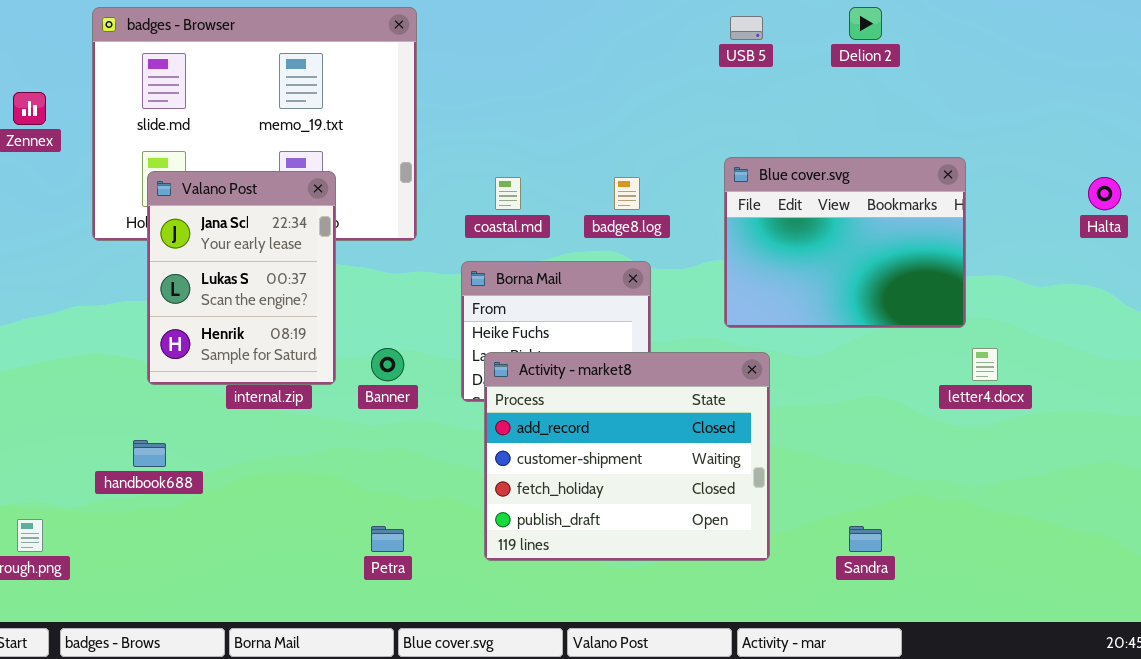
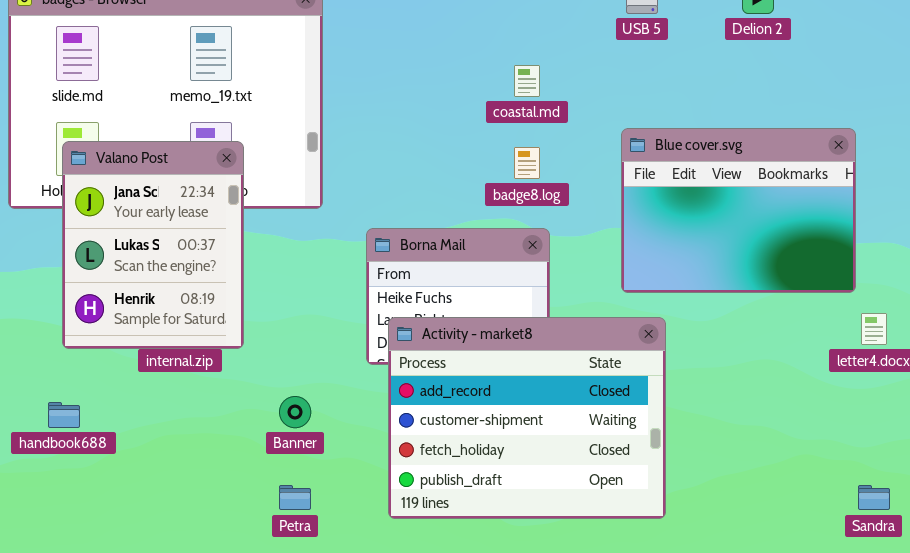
coastal.md: [495,177,521,210] -> [514,65,540,97], moved
Banner: [371,348,404,381] -> [279,396,311,428], moved
Sandra: [849,526,882,552] -> [858,485,890,510], moved

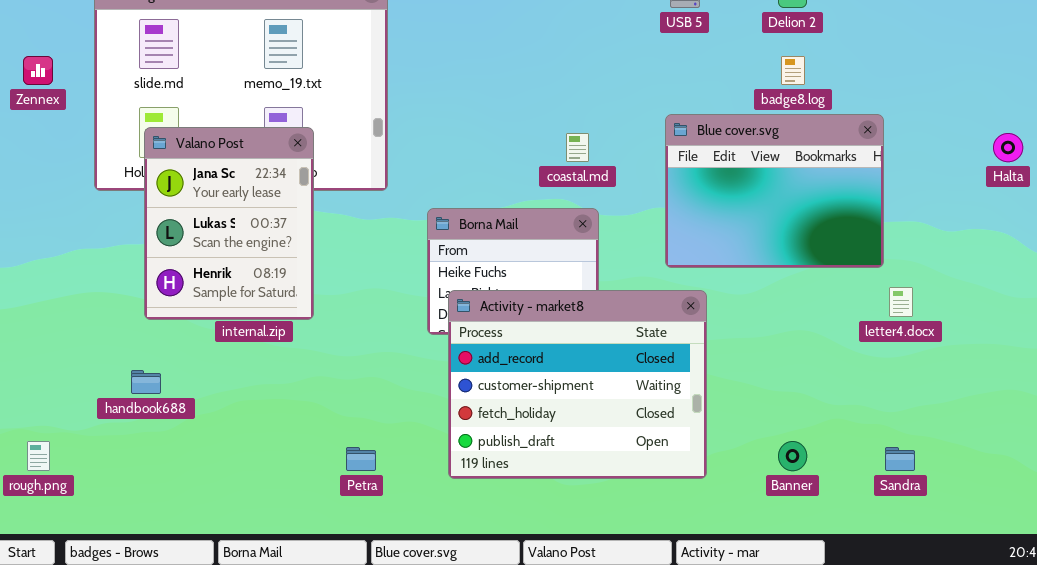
coastal.md: [514,65,540,97] -> [566,133,589,162], moved
badge8.log: [514,147,540,179] -> [781,56,805,85], moved
Banner: [279,396,311,428] -> [778,441,807,471], moved

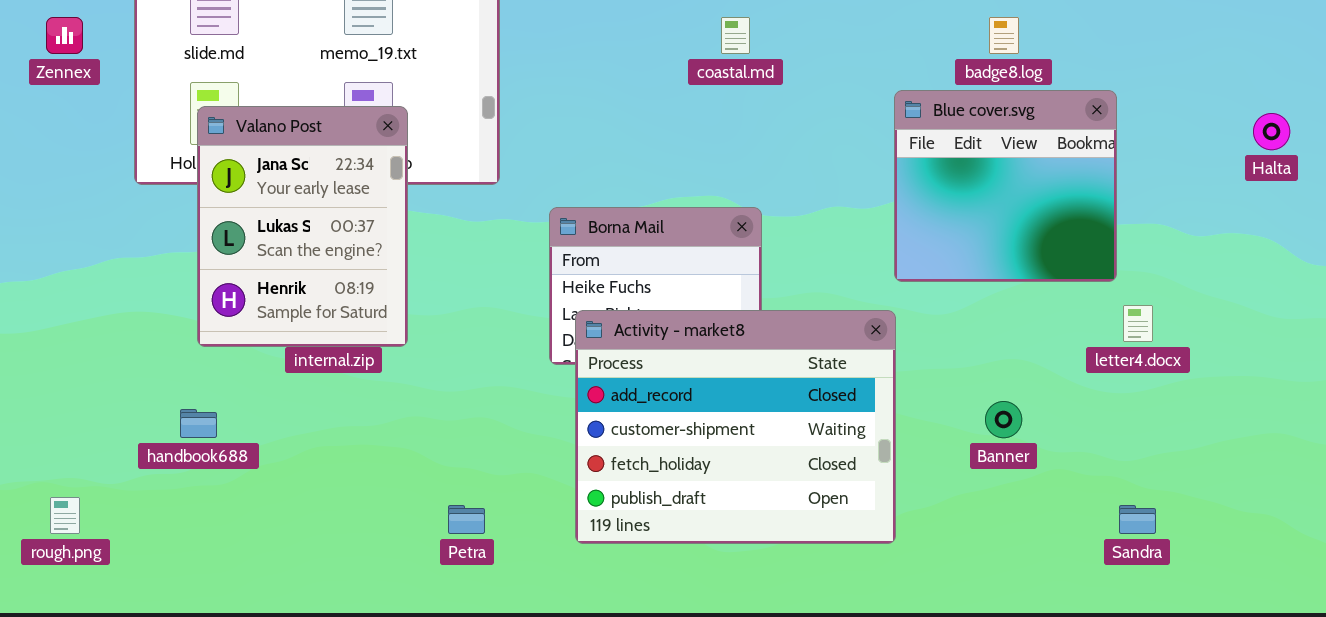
Blue cover.svg: [665,114,884,268] -> [894,90,1117,282], resized
coastal.md: [566,133,589,162] -> [721,17,750,54], moved
Banner: [778,441,807,471] -> [985,401,1022,438], moved

